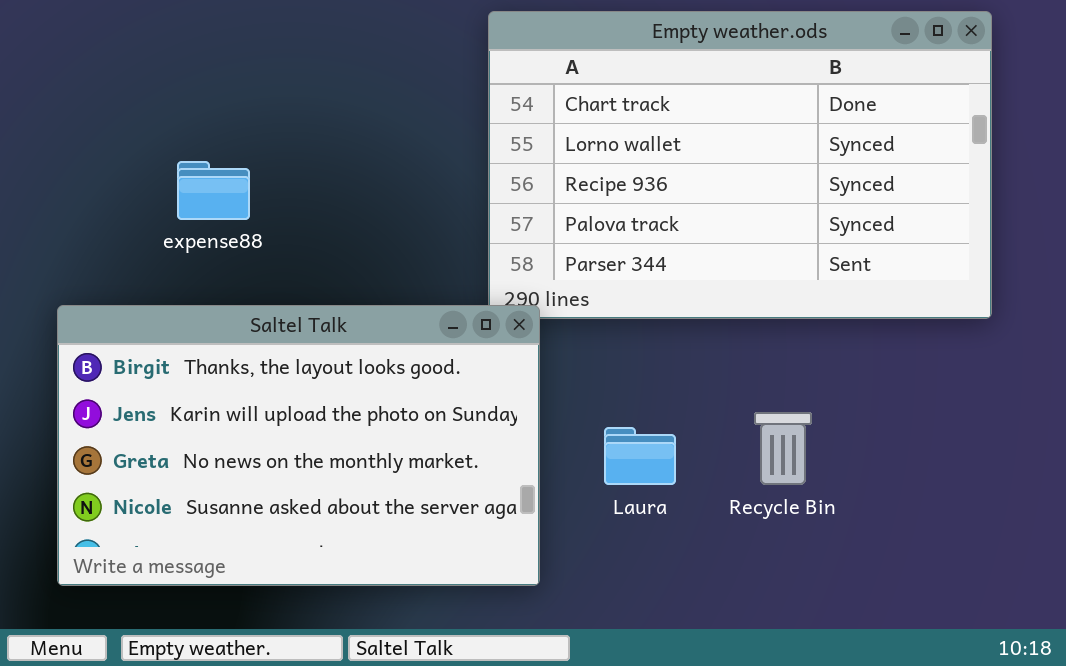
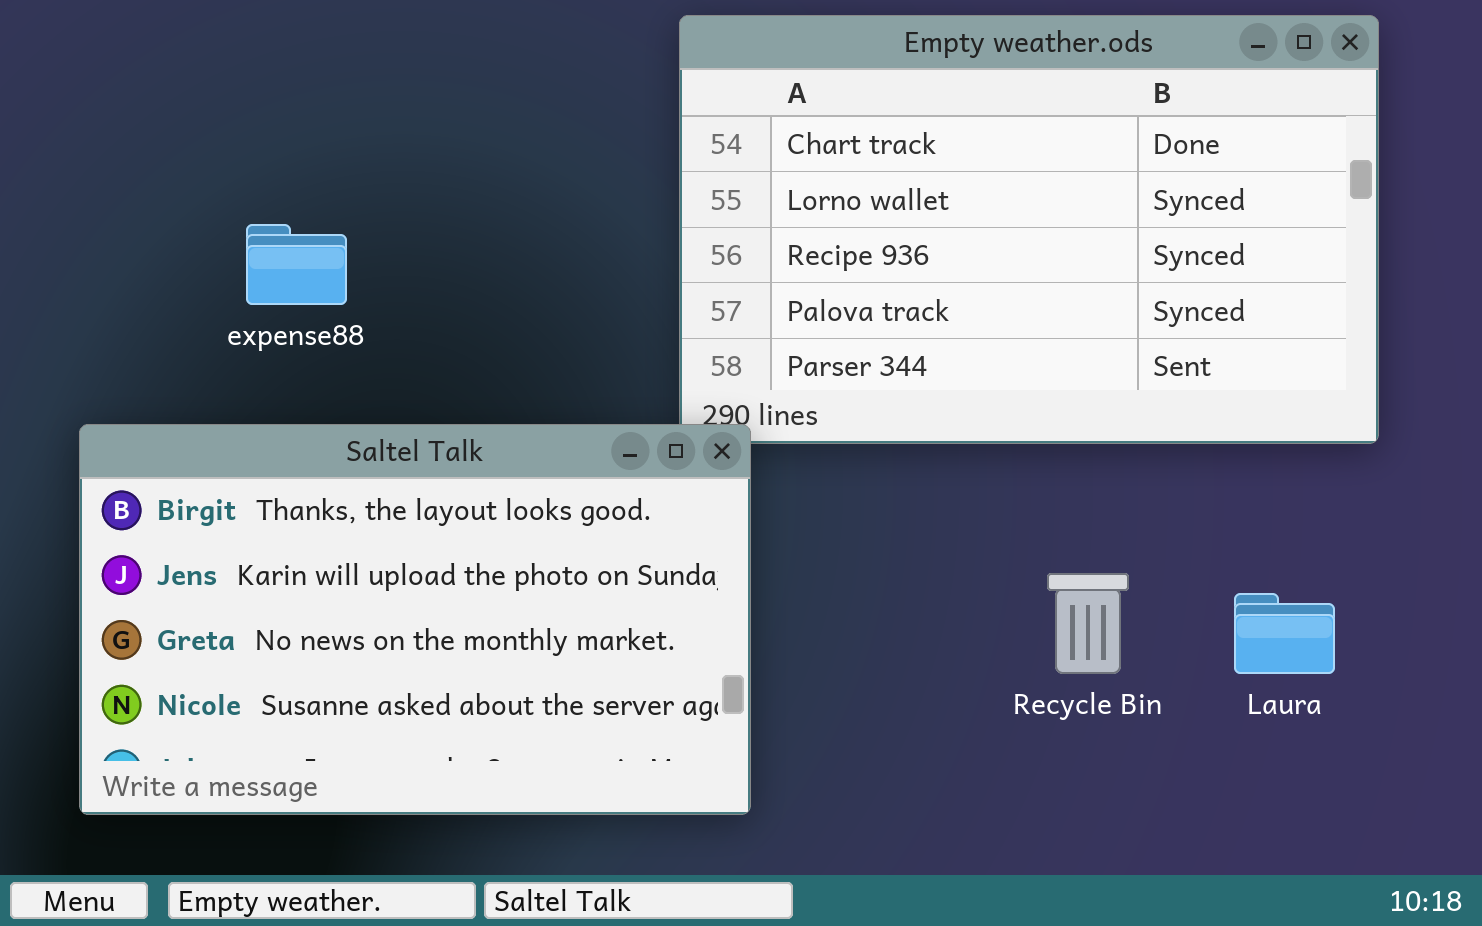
Laura: [604,427,676,485] -> [1234,593,1335,674], moved

